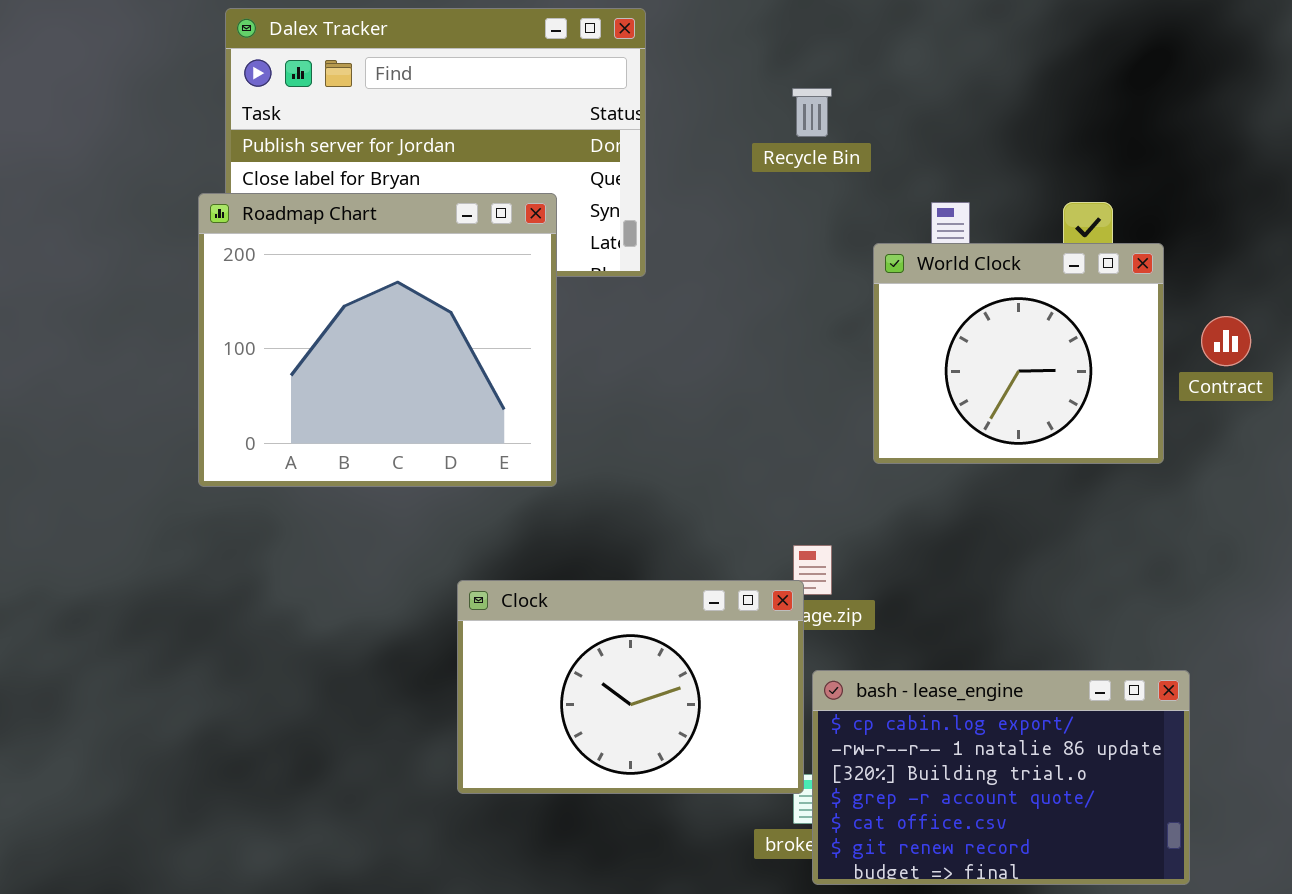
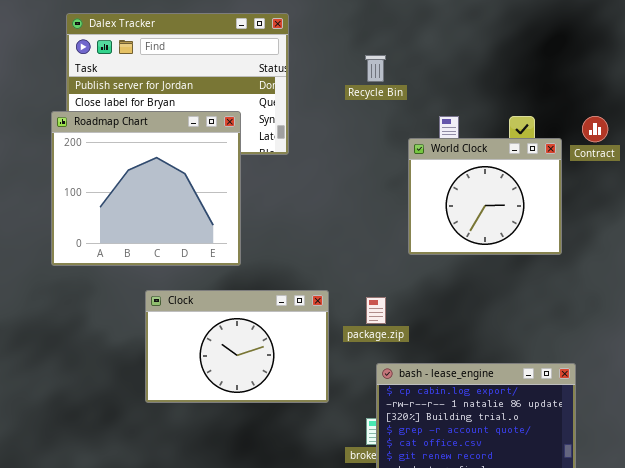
Contract: [1201,316,1251,366] -> [582,116,608,142], moved
Clock: [457,580,804,794] -> [145,290,329,403], moved

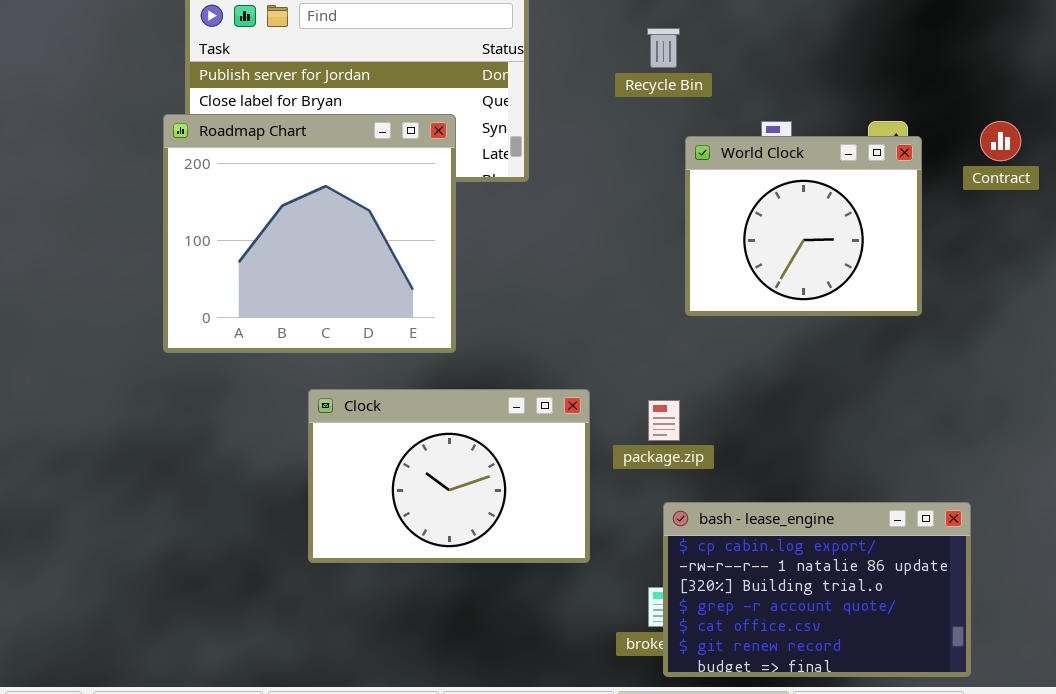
World Clock: [408,138,562,255] -> [685,136,922,316], moved

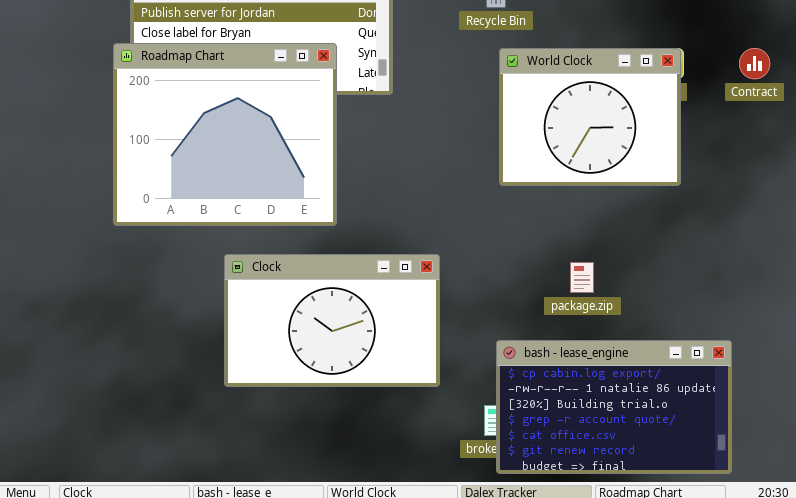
World Clock: [685,136,922,316] -> [499,48,681,186], moved
package.zip: [648,400,680,441] -> [570,262,594,293], moved

